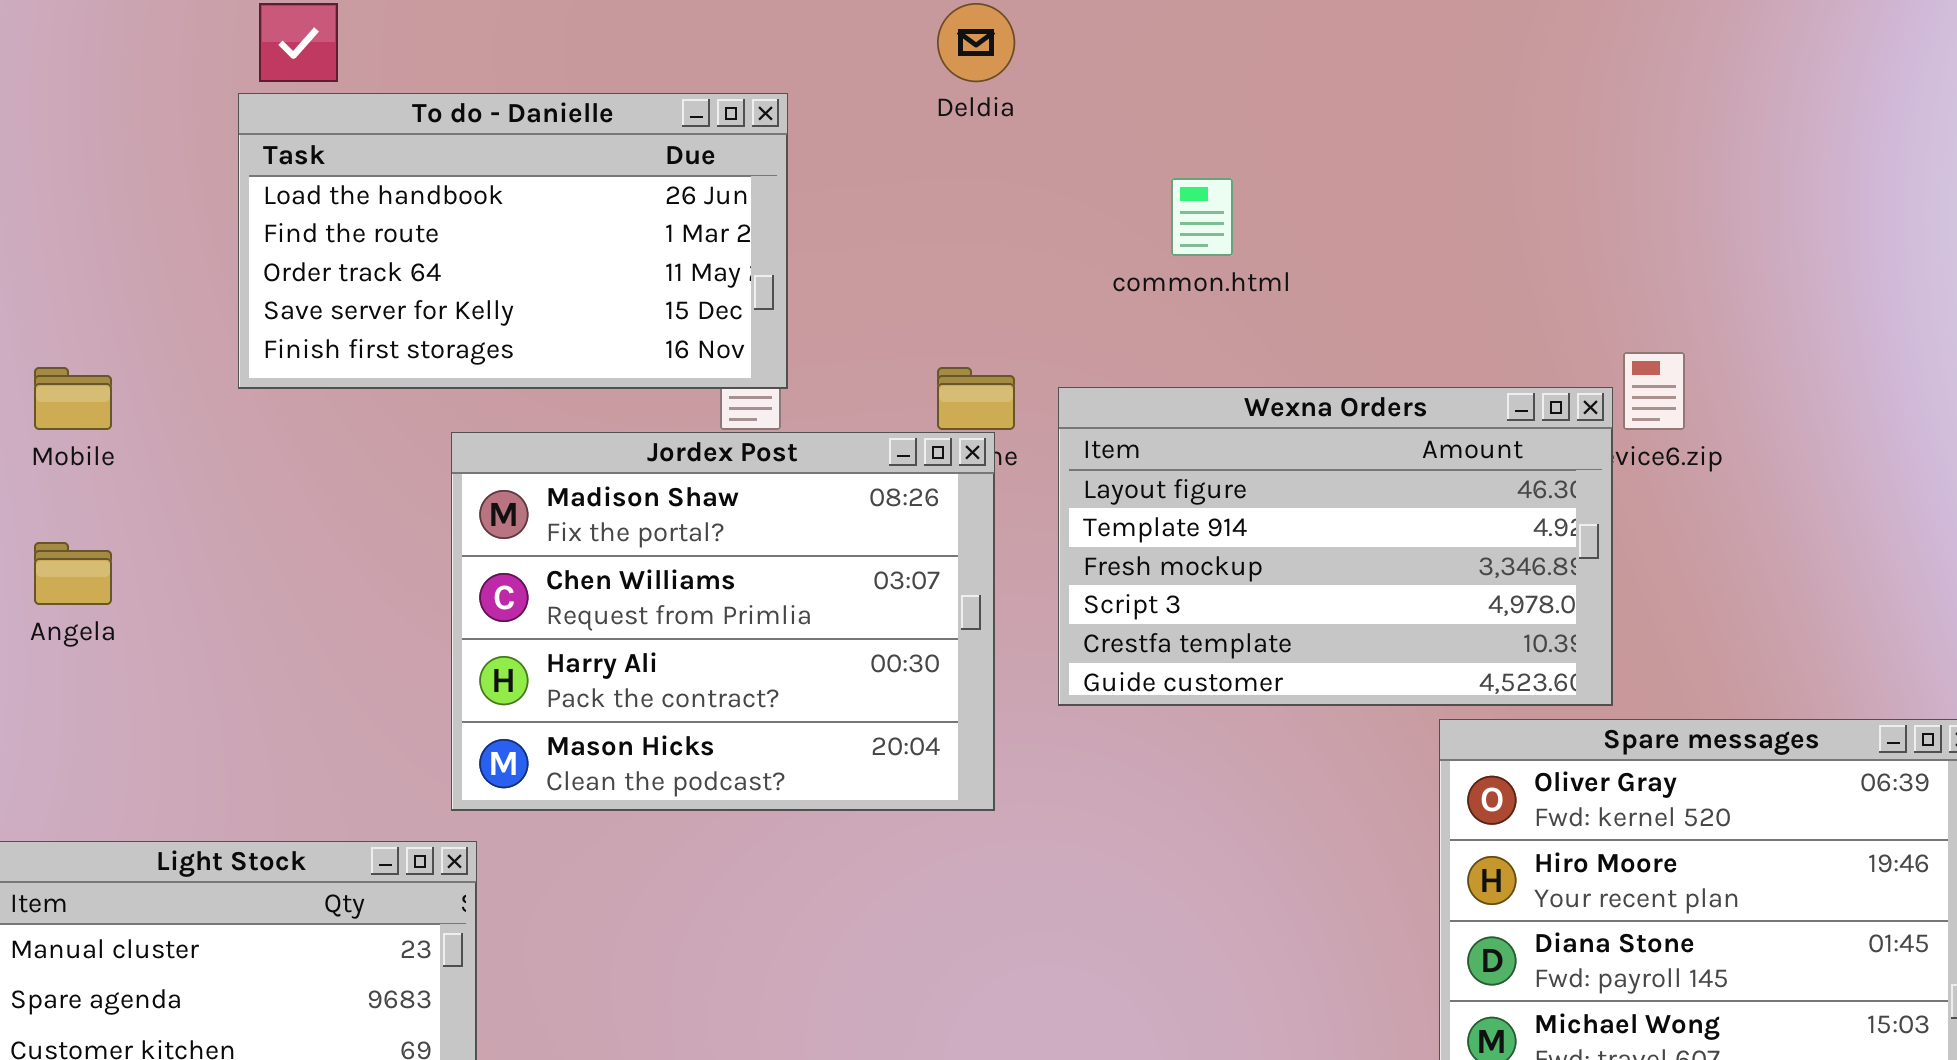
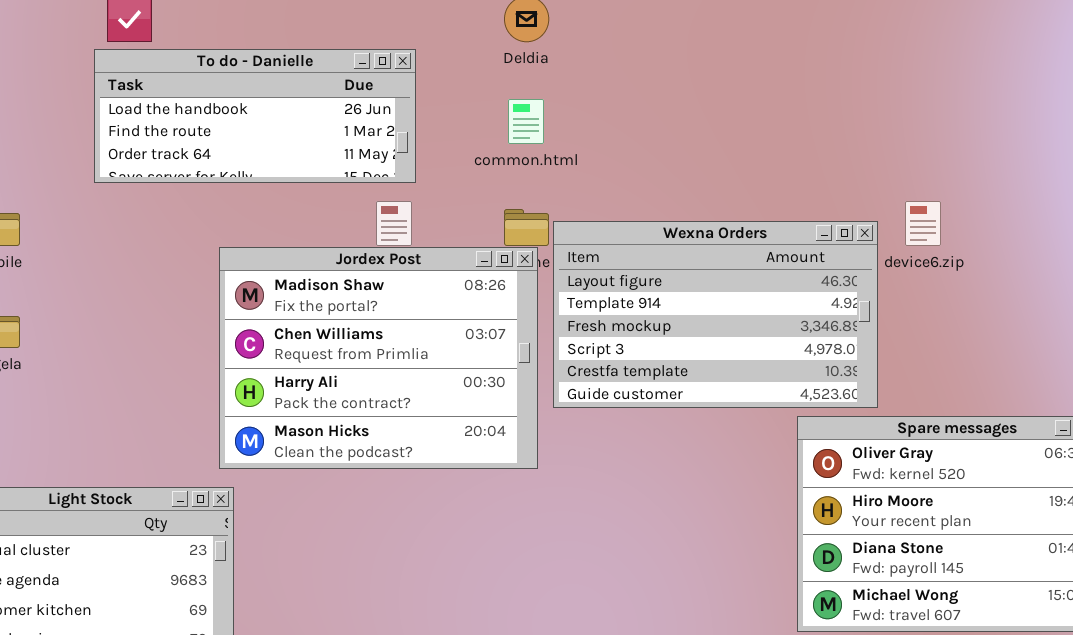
To do - Danielle: [238,93,788,389] -> [94,49,416,183], resized
common.html: [1171,178,1233,256] -> [508,99,544,144], moved
Wexna Orders: [1058,387,1613,706] -> [553,221,878,408], moved

